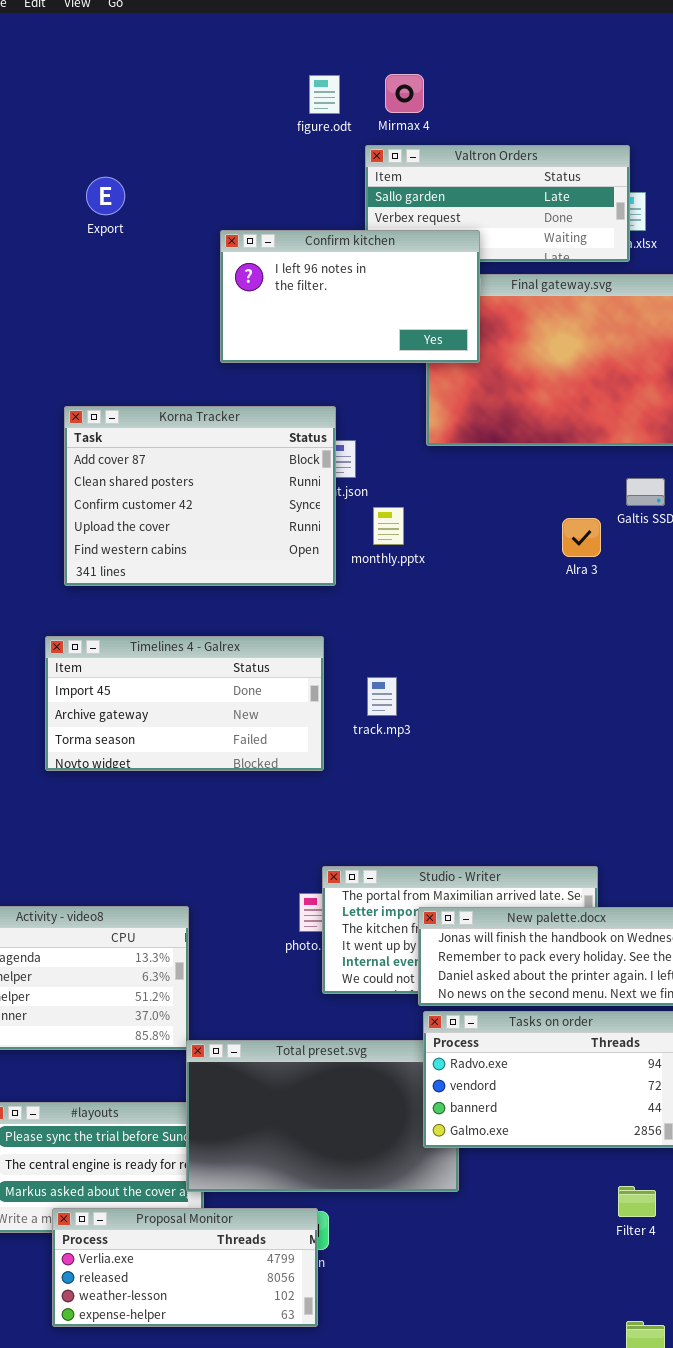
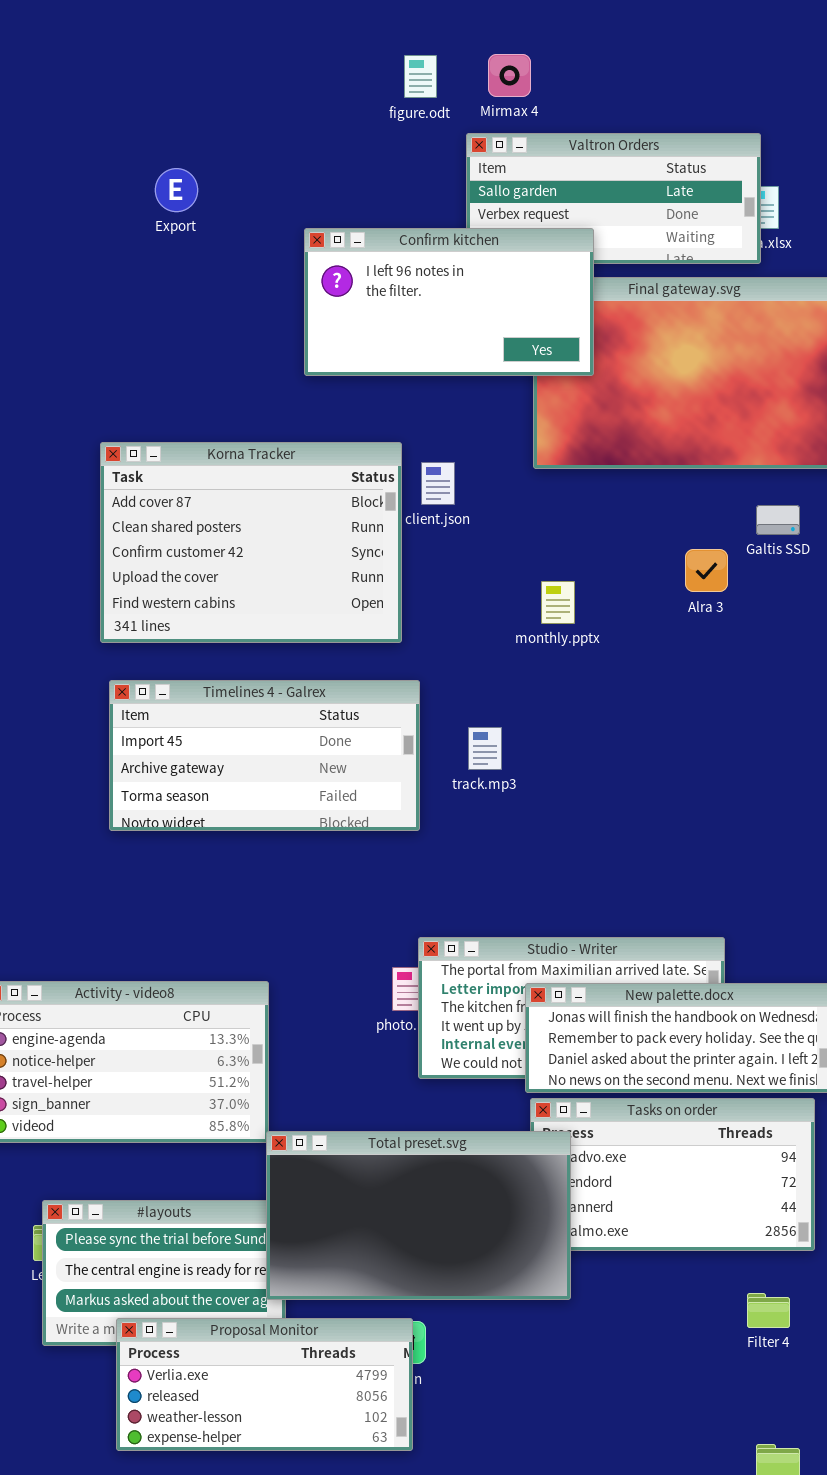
Korna Tracker: [64,406,336,586] -> [100,442,402,643], moved
monthly.pptx: [373,507,404,545] -> [541,581,575,624], moved
Total preset.svg: [186,1040,459,1192] -> [266,1131,571,1300], raised

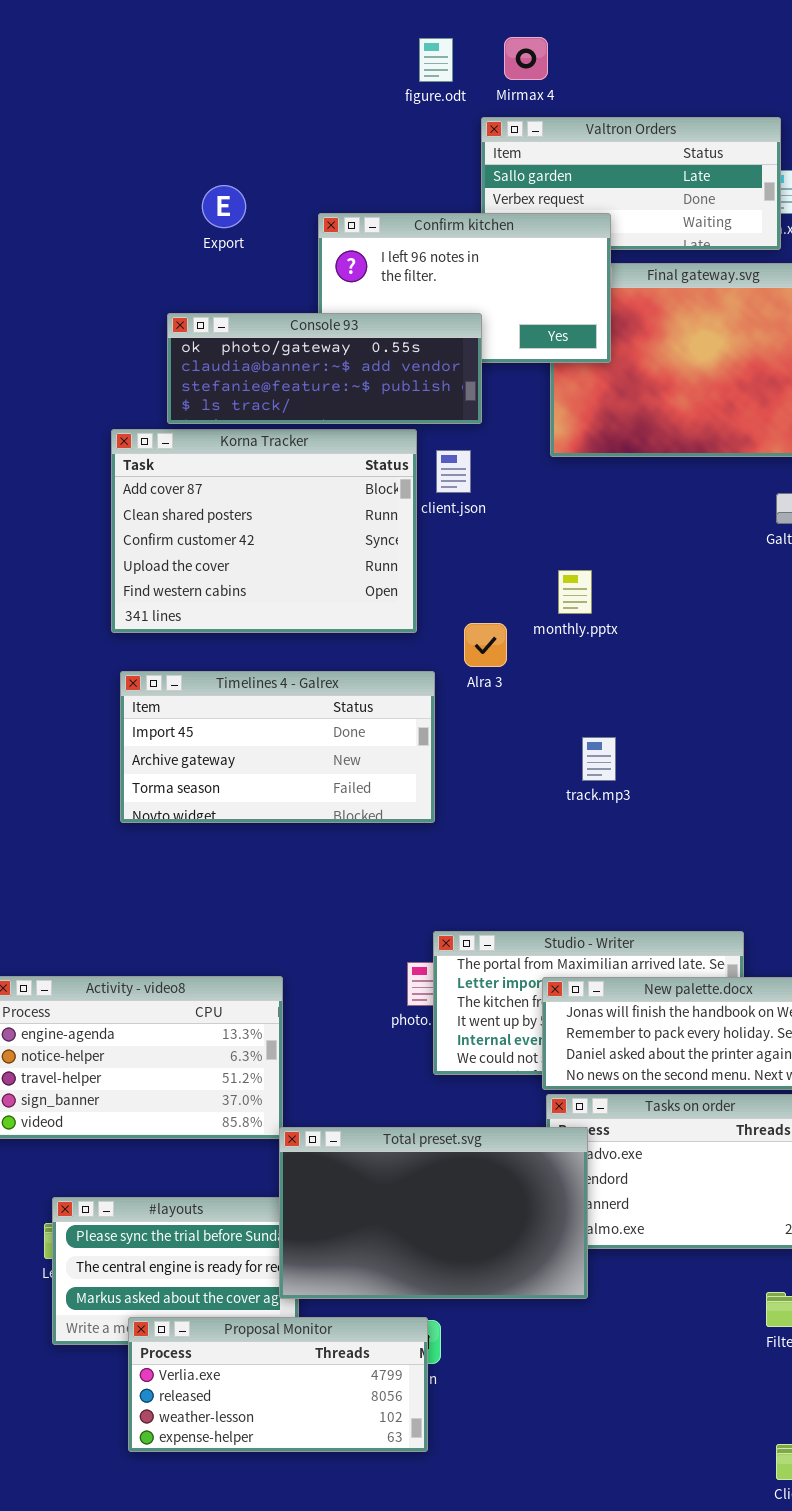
Export: [155,168,198,212] -> [202,185,246,228], moved
Console 93: none -> [167,313,482,424], opened
Alra 3: [685,549,728,592] -> [464,623,507,667], moved
track.mp3: [468,727,502,770] -> [582,737,616,781], moved

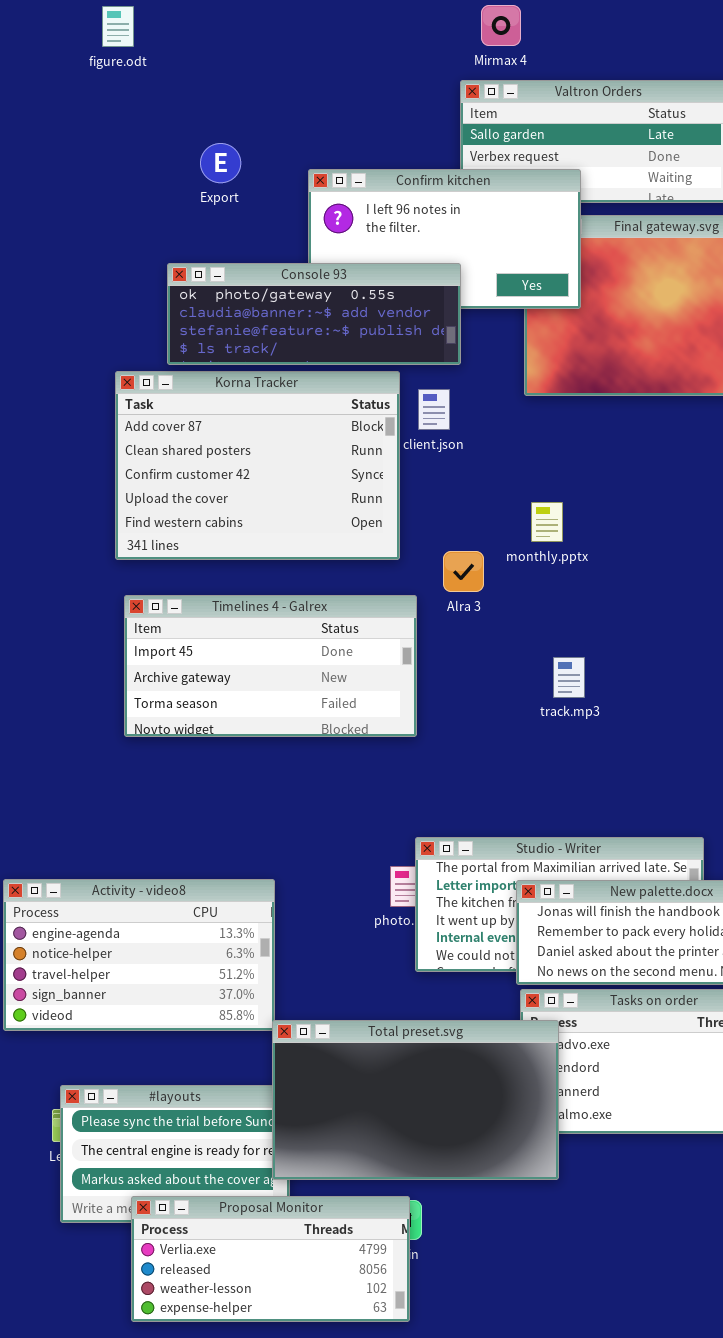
figure.odt: [419,38,453,82] -> [102,6,134,47], moved

